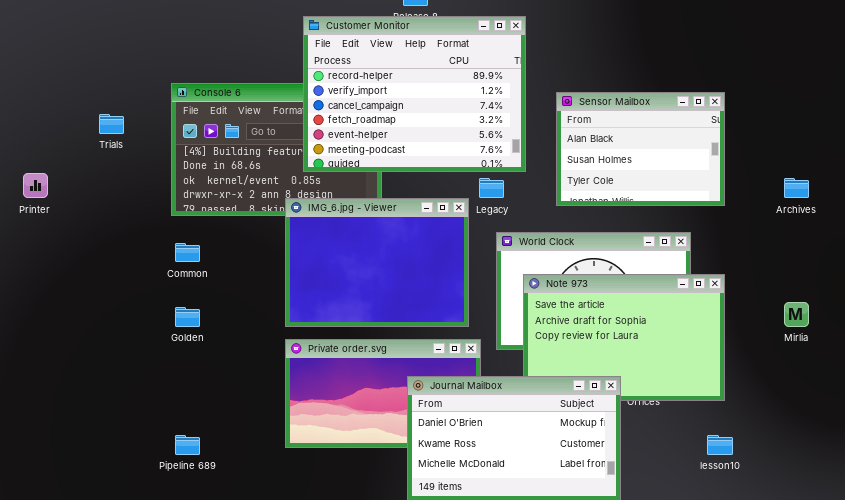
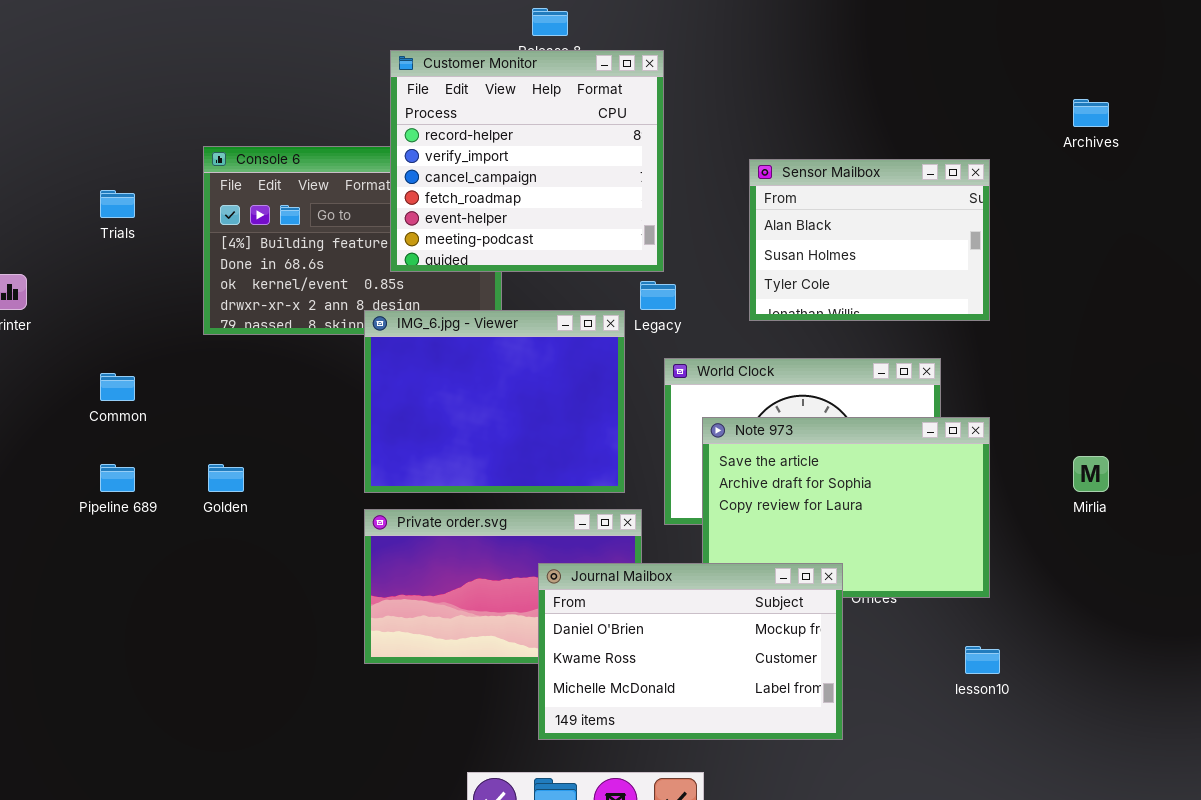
Customer Monitor: [303,16,526,172] -> [390,50,664,272], resized
Archives: [784,178,809,198] -> [1073,99,1109,127], moved
Common: [175,243,200,262] -> [100,373,135,401], moved
Pipeline 689: [175,435,200,455] -> [100,464,135,492], moved

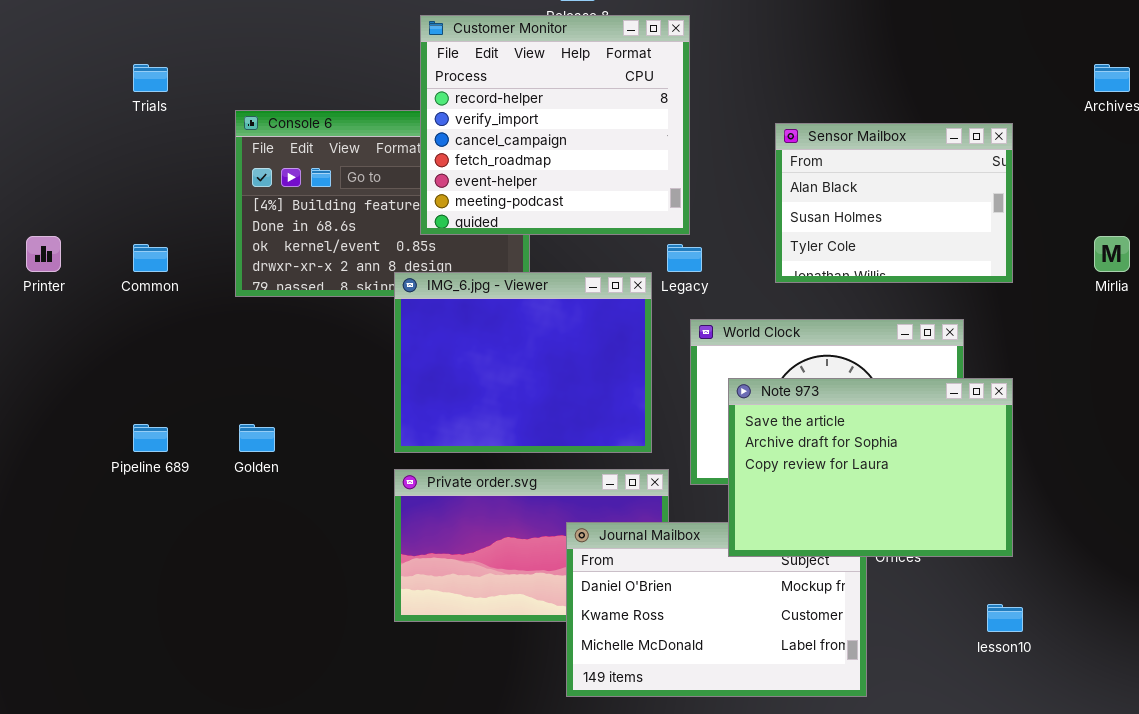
Trials: [100,190,135,218] -> [133,64,168,92], moved
Common: [100,373,135,401] -> [133,244,168,272], moved
Note 973: [702,417,990,598] -> [728,378,1013,557], raised
Mirlia: [1073,456,1109,492] -> [1094,236,1130,272], moved

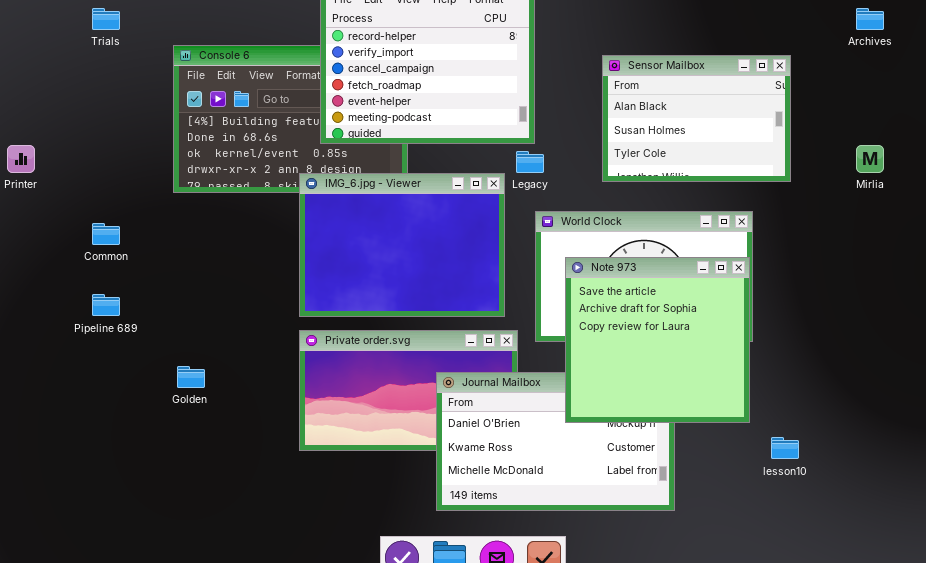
Common: [133,244,168,272] -> [92,223,120,245], moved
Note 973: [728,378,1013,557] -> [565,257,750,423], resized
Golden: [239,424,275,452] -> [177,366,205,388], moved

